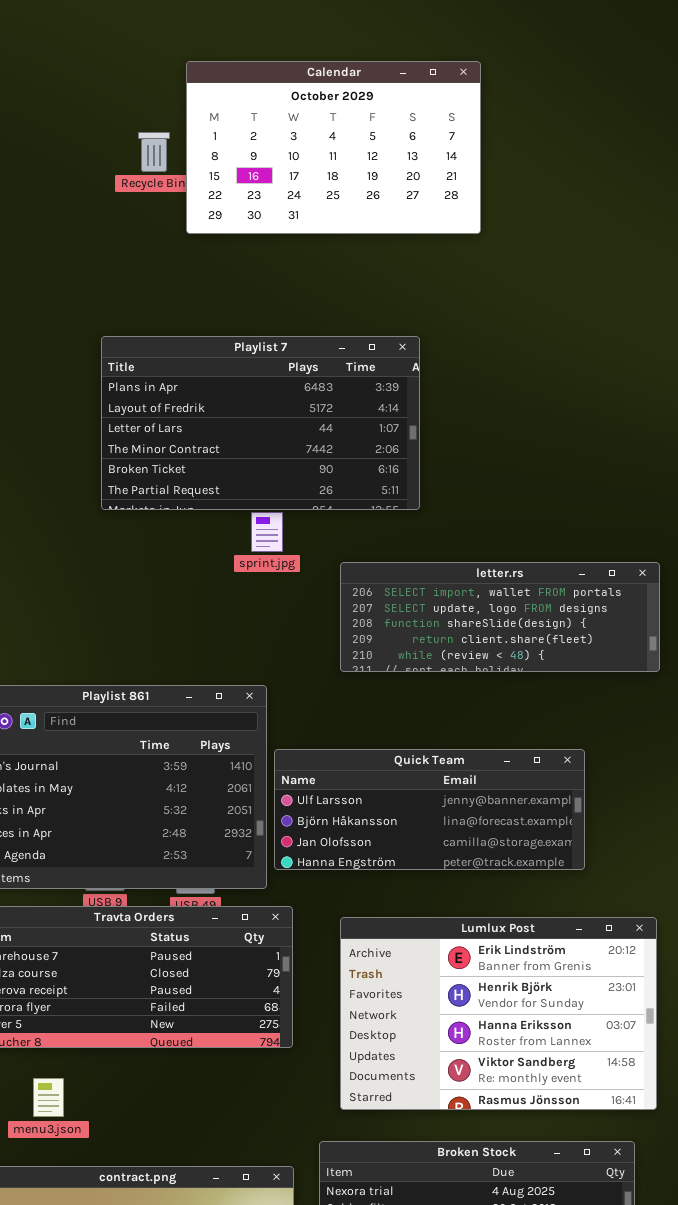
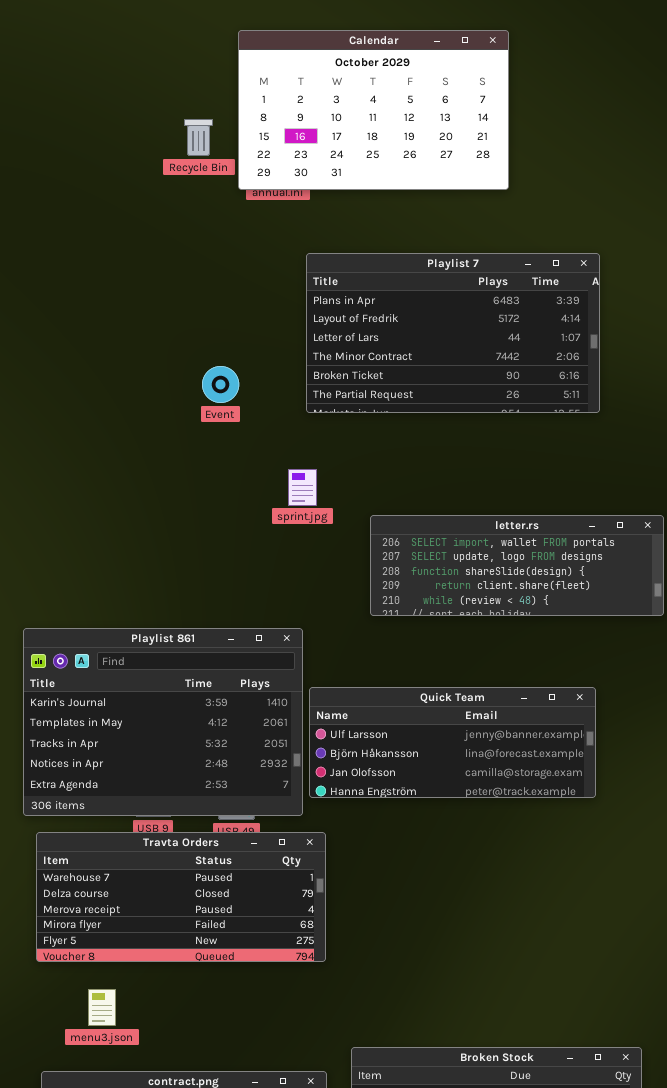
Calendar: [186,61,481,234] -> [238,30,509,190], moved
Playlist 7: [101,336,420,510] -> [306,253,600,413], moved
Lumlux Post: [340,917,657,1110] -> none, closed

